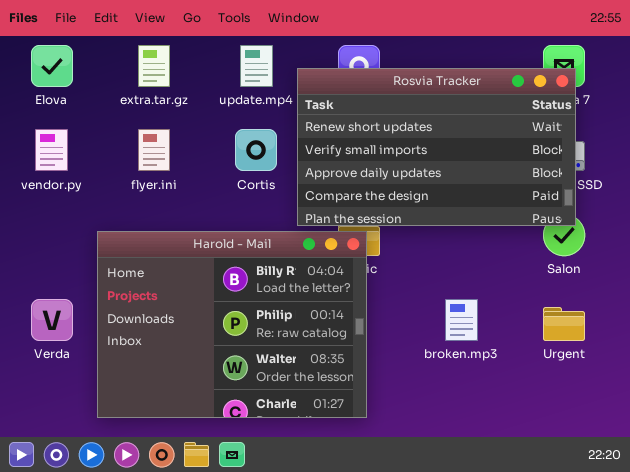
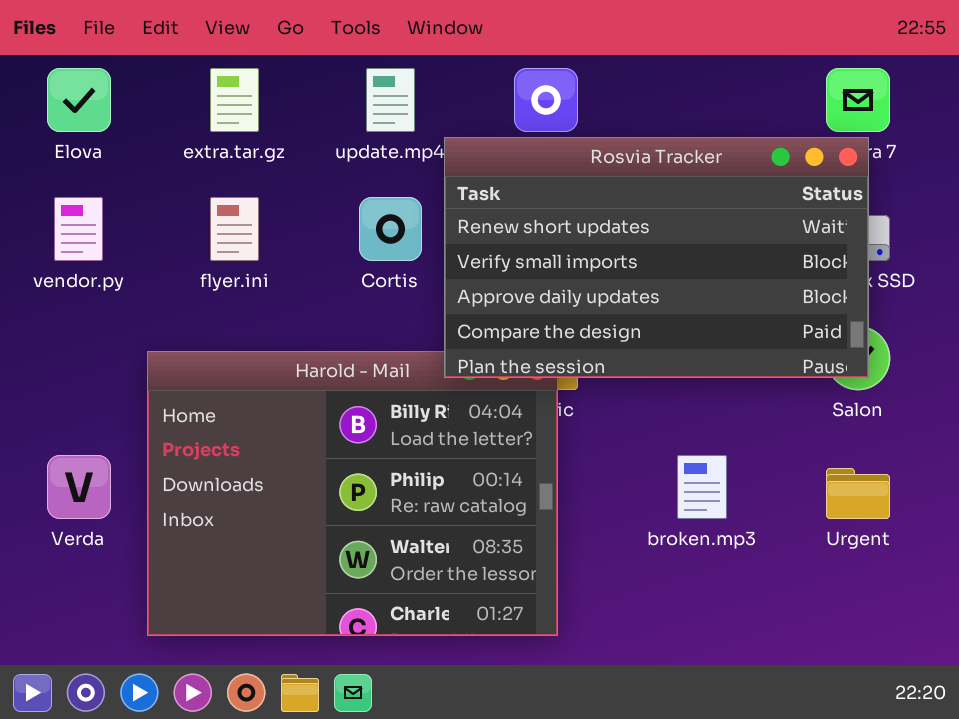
Rosvia Tracker: [297,68,576,226] -> [444,137,869,378], moved

